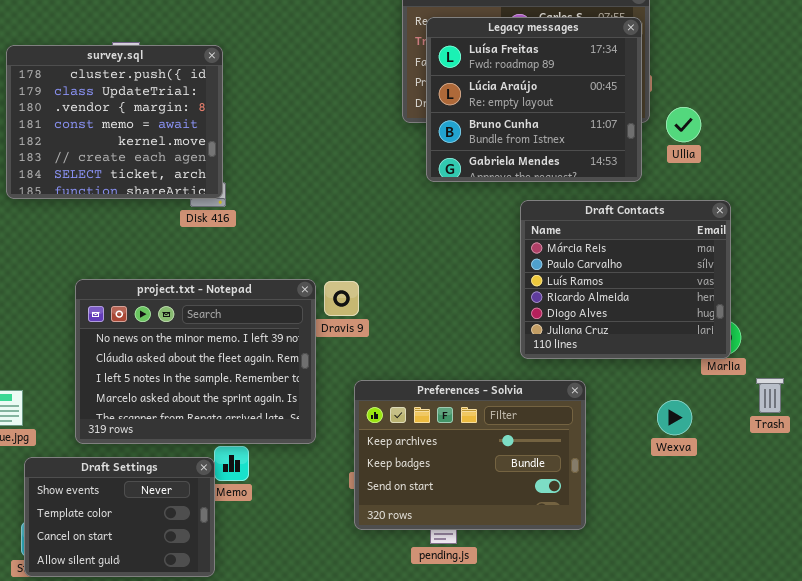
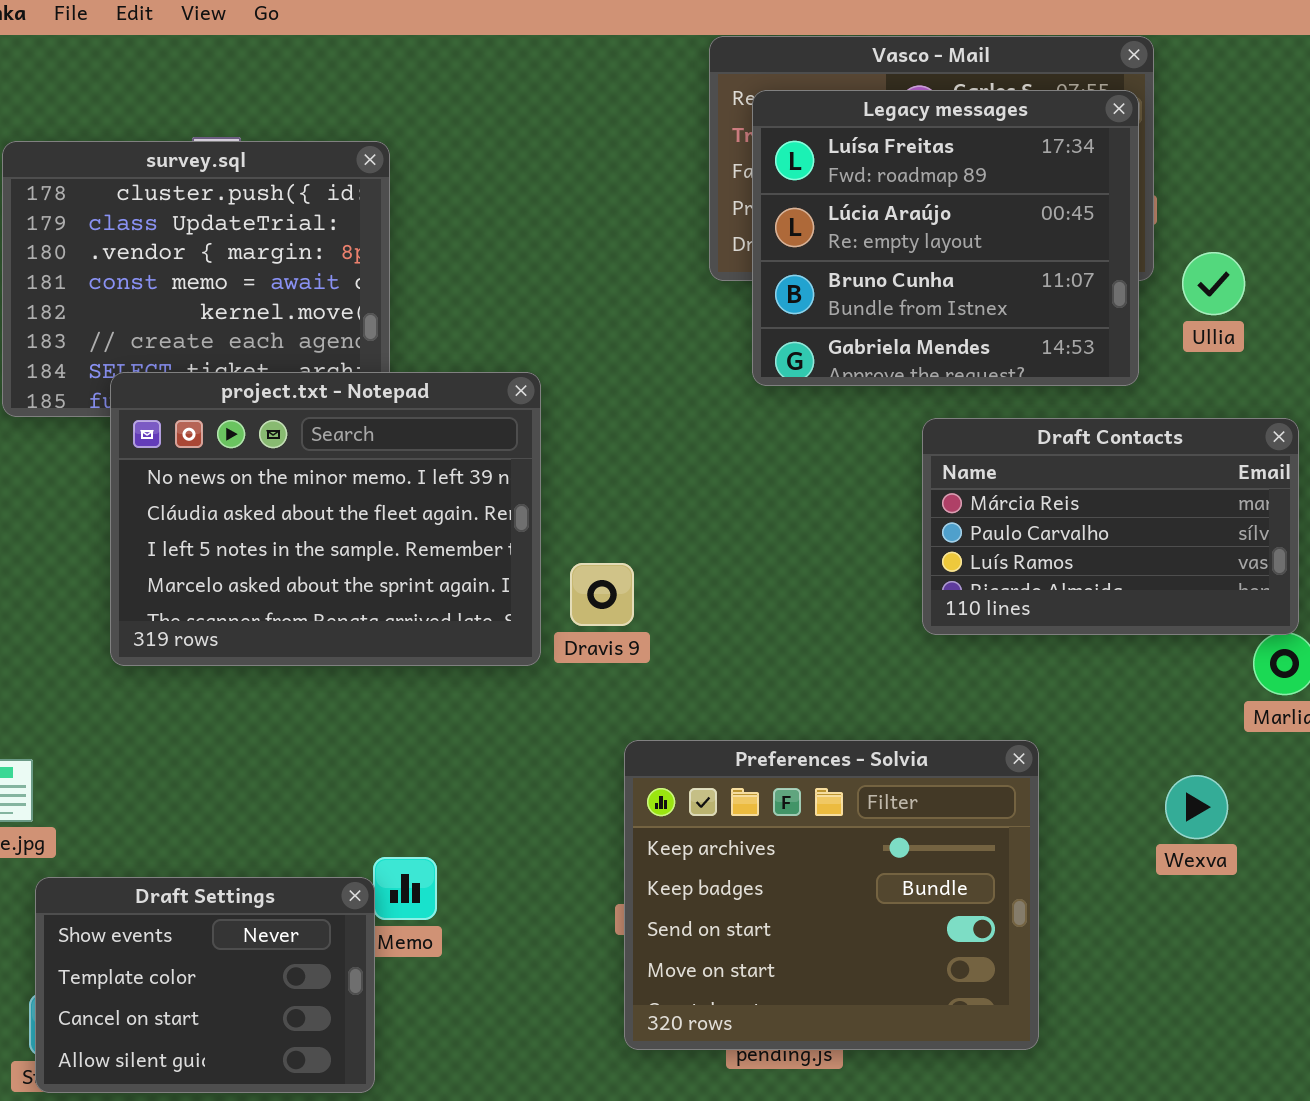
Draft Contacts: [520,200,731,359] -> [922,418,1299,635], resized
project.txt - Notepad: [75,279,316,444] -> [110,372,541,666], moved
Preferences - Solvia: [354,380,586,530] -> [624,740,1039,1050], resized

